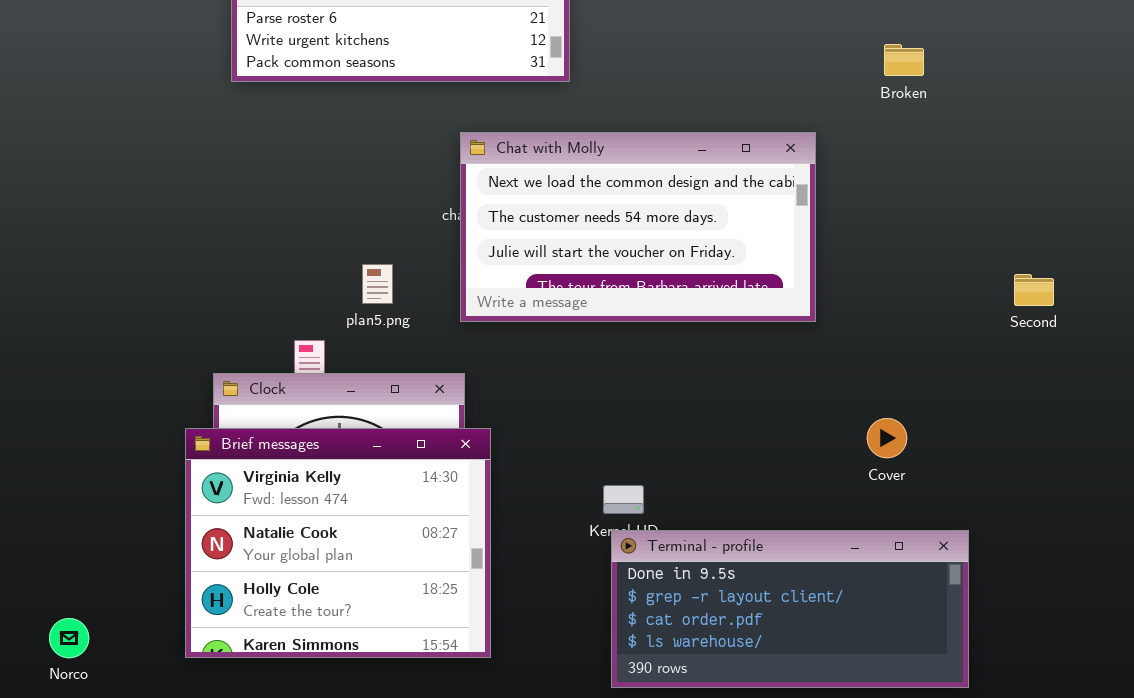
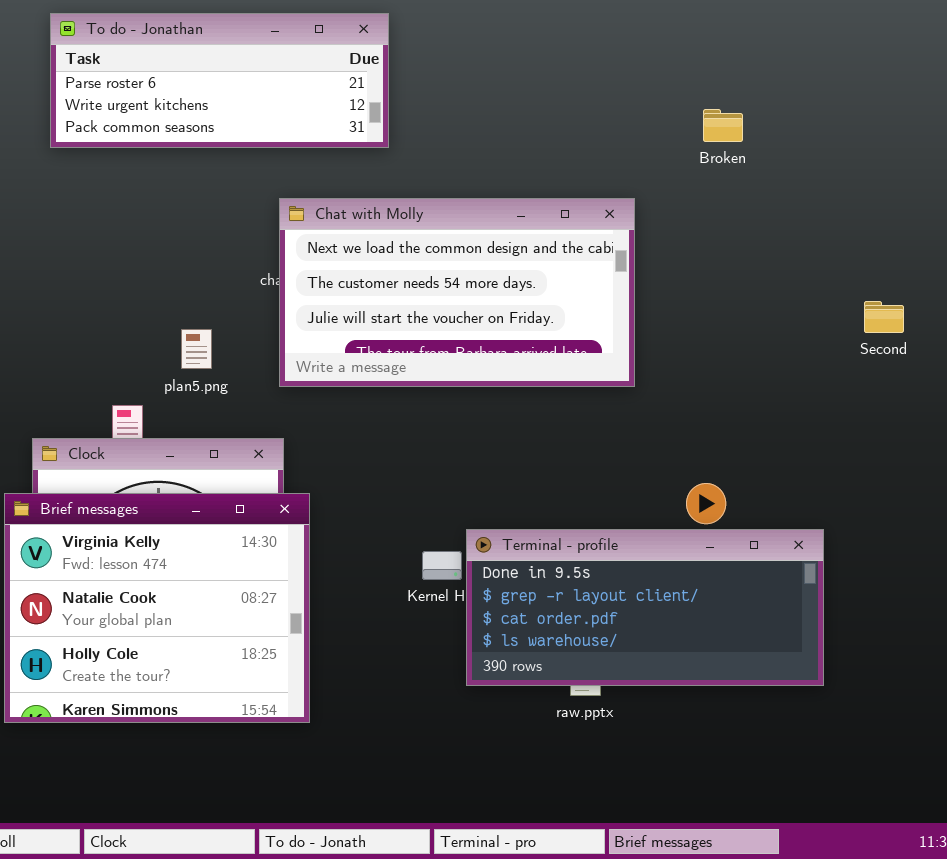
Second: [1014,274,1054,306] -> [864,301,904,333], moved
Terminal - profile: [611,530,969,688] -> [466,529,824,686], moved

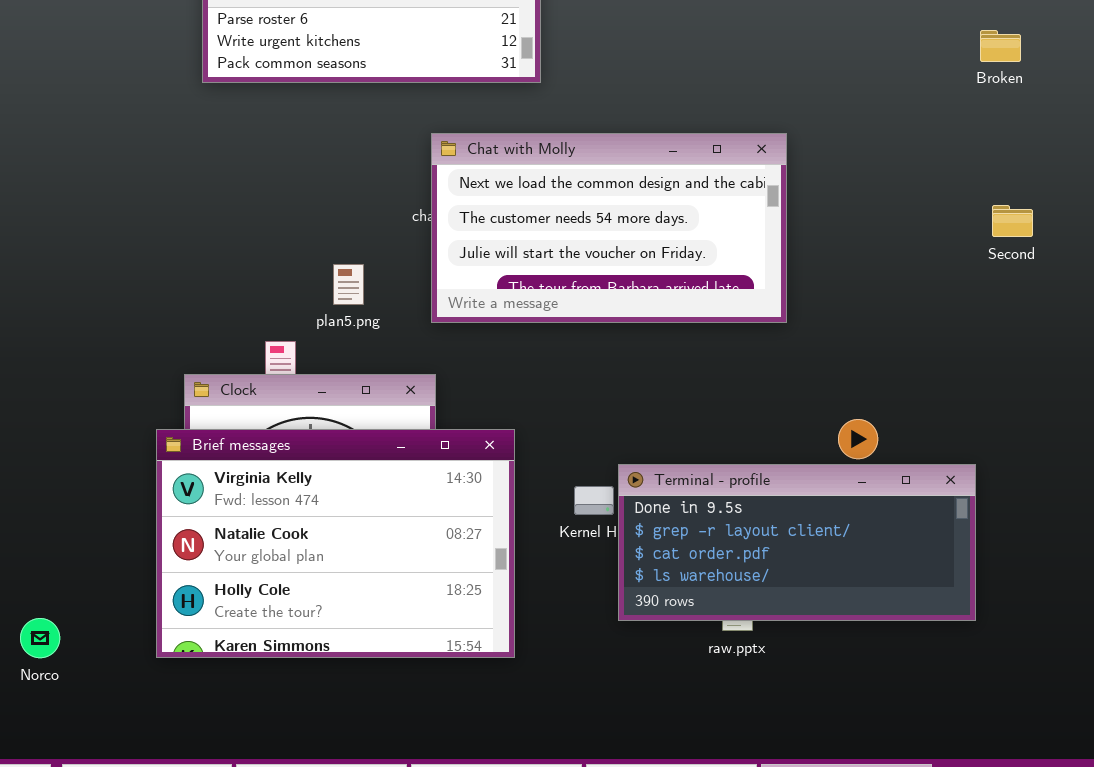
Broken: [703,109,743,142] -> [980,30,1021,62], moved
Second: [864,301,904,333] -> [992,205,1033,237], moved
Brief messages: [4,493,310,723] -> [156,429,515,658], resized

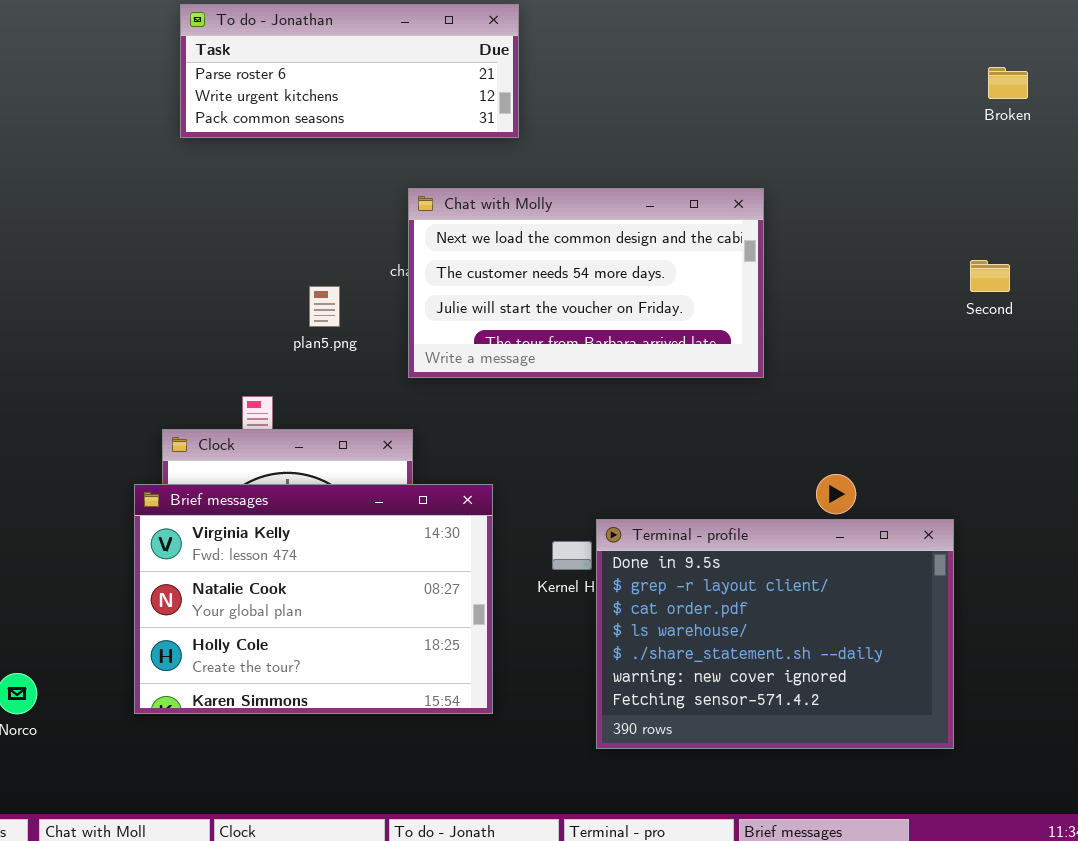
Broken: [980,30,1021,62] -> [988,67,1028,99], moved
plan5.png: [333,264,364,305] -> [309,286,340,327], moved
Terminal - profile: [618,464,976,621] -> [596,519,954,749], resized

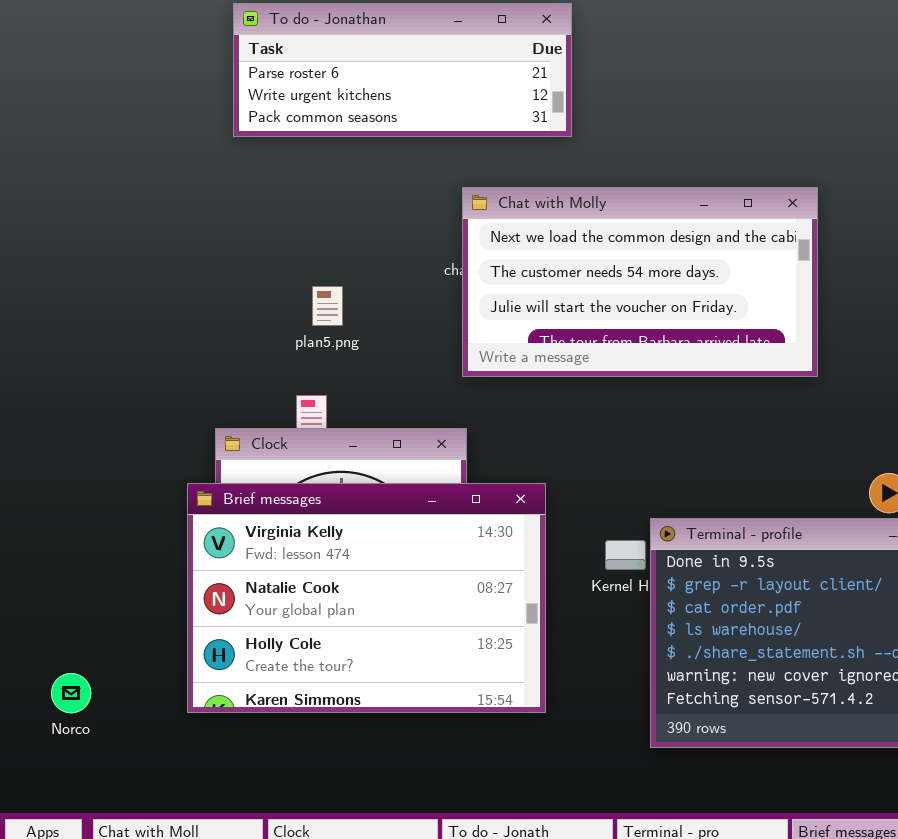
plan5.png: [309,286,340,327] -> [312,286,343,326], moved

